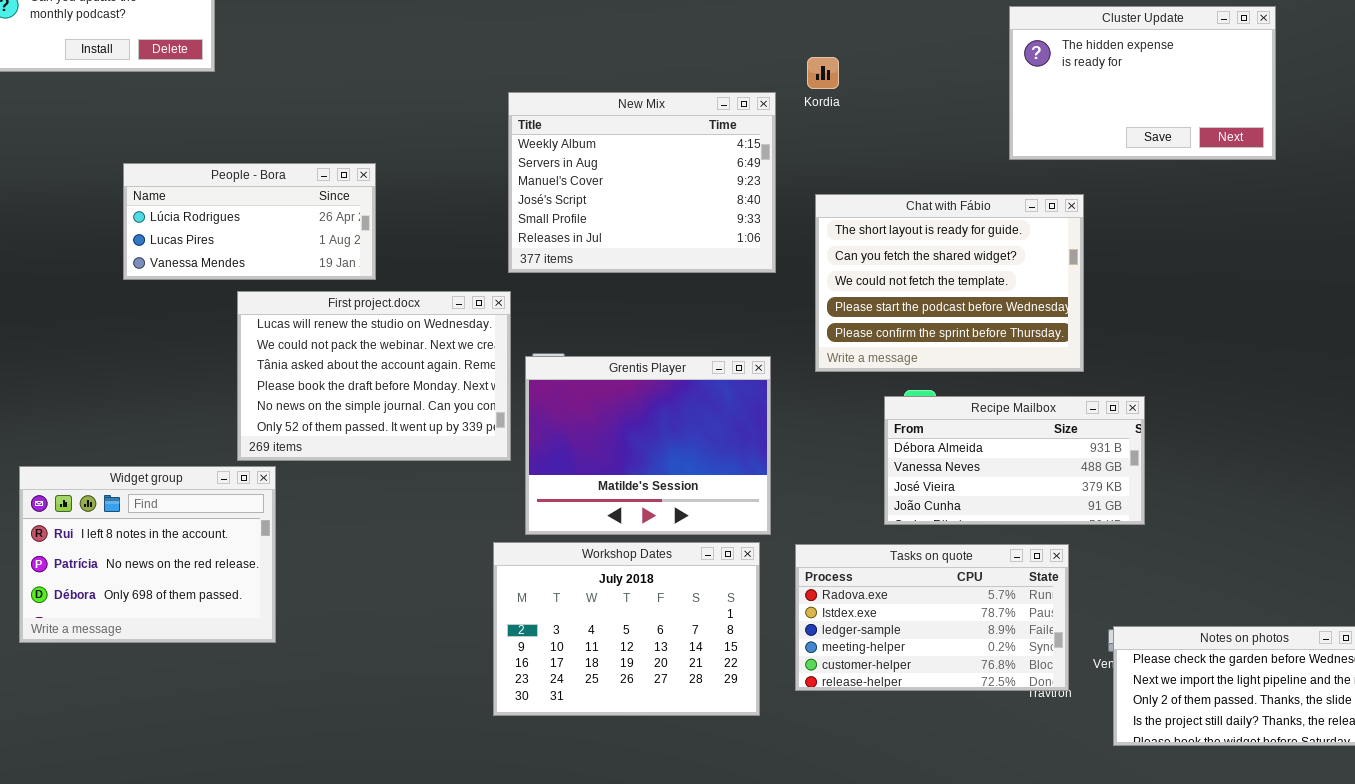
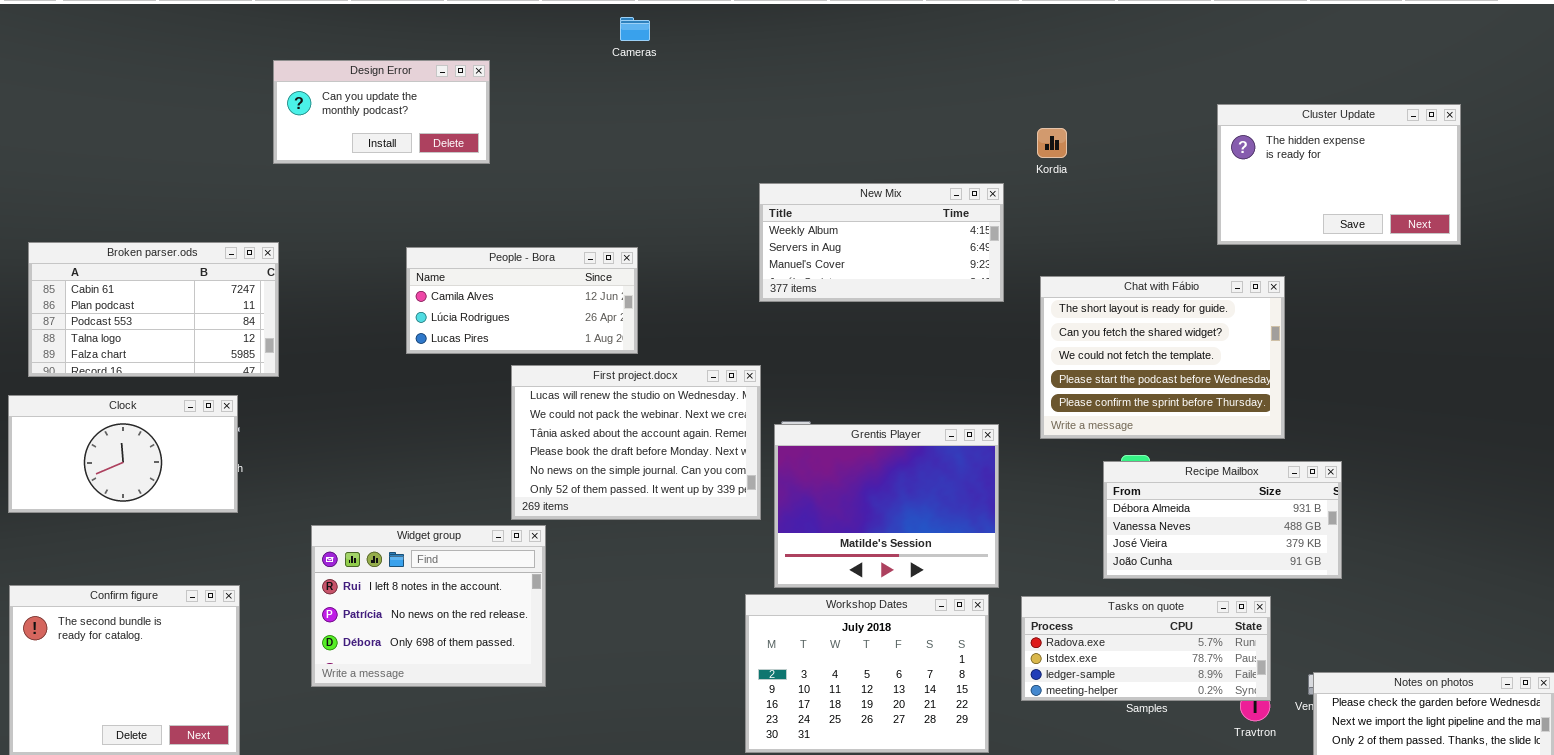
Kordia: [807,57,839,89] -> [1037,128,1067,158], moved
New Mix: [508,92,776,273] -> [759,183,1004,302], resized
People - Bora: [123,163,376,280] -> [406,247,638,354], scrolled up 1 row
Tasks on quote: [795,544,1069,691] -> [1021,596,1271,701], resized

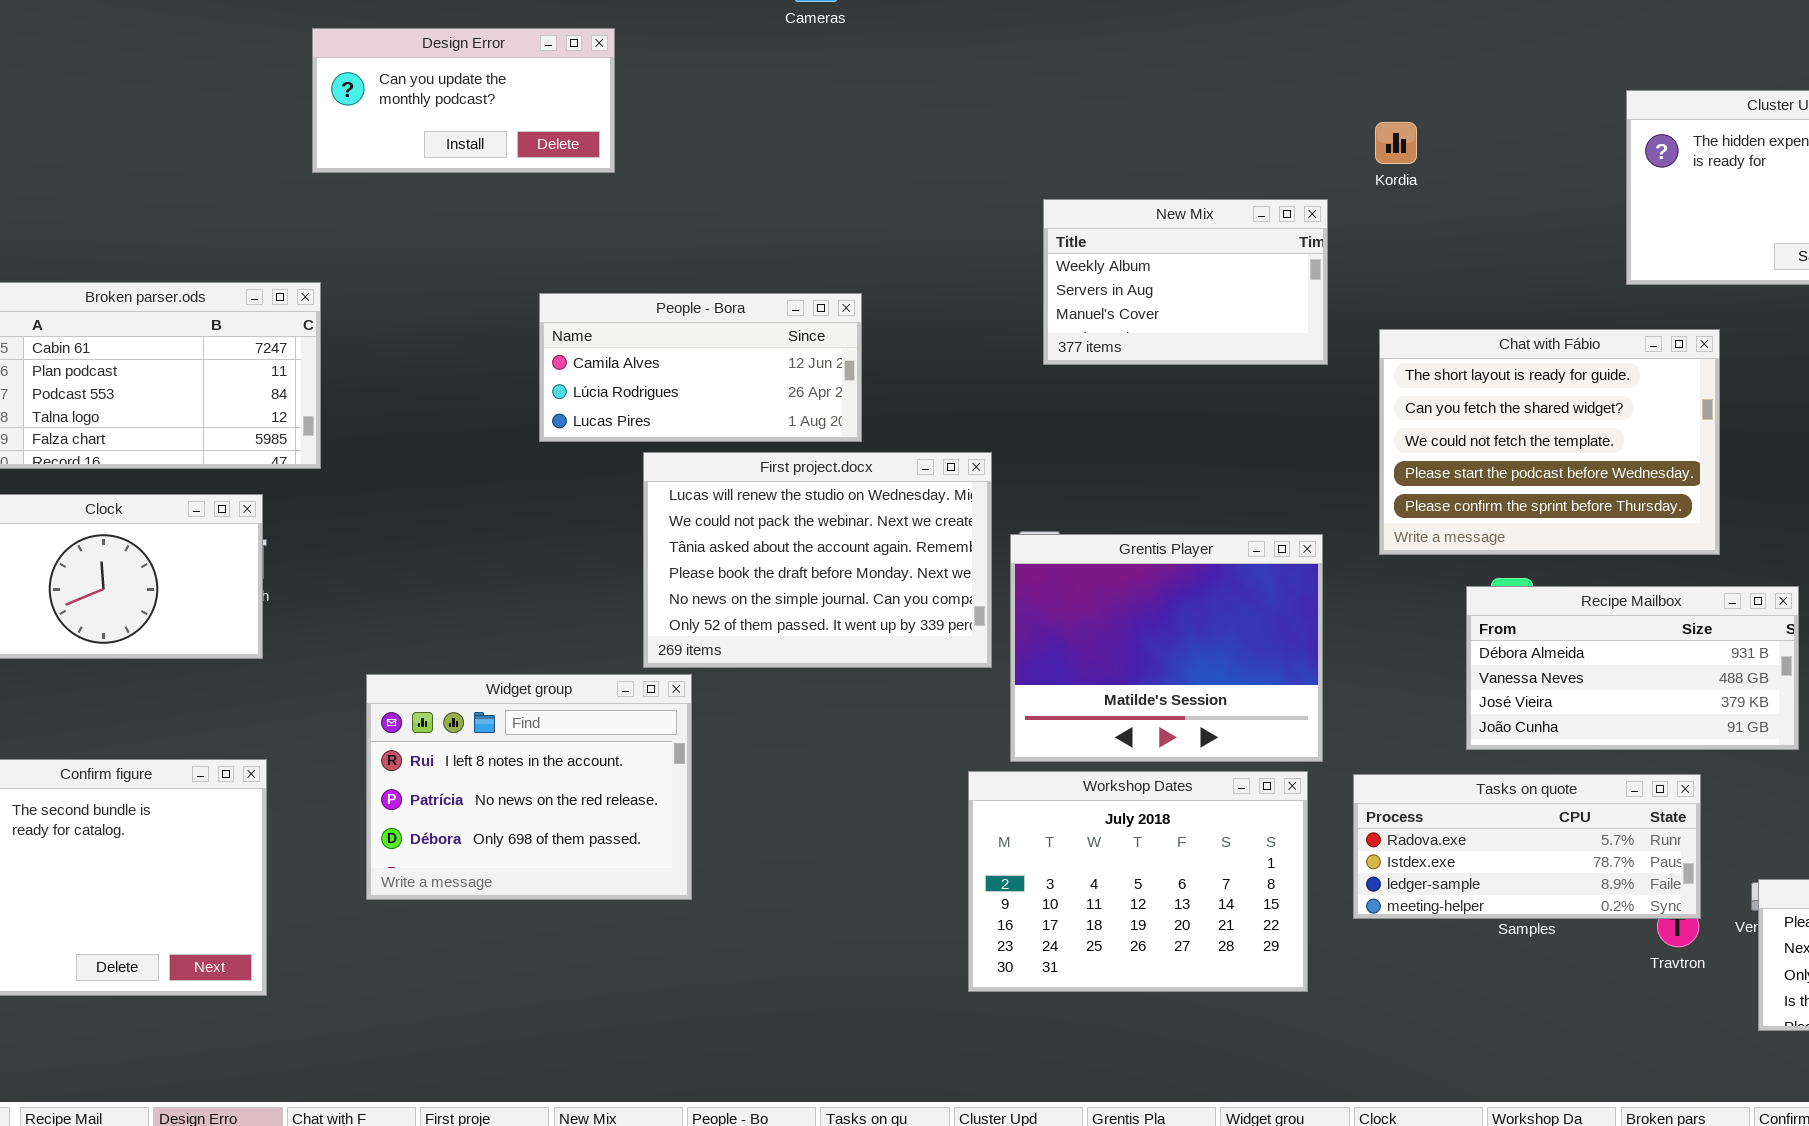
New Mix: [759,183,1004,302] -> [1043,199,1328,365], resized
People - Bora: [406,247,638,354] -> [539,293,862,442], moved

